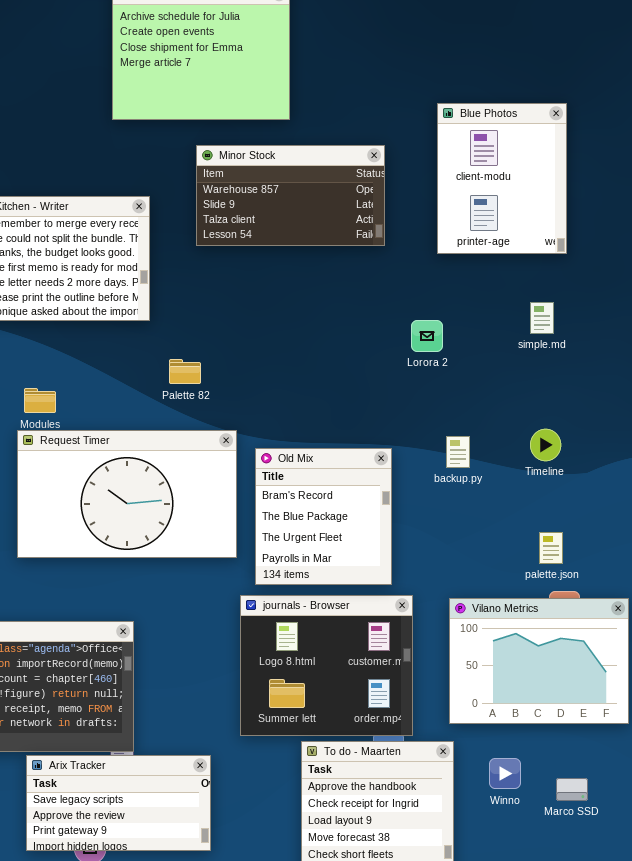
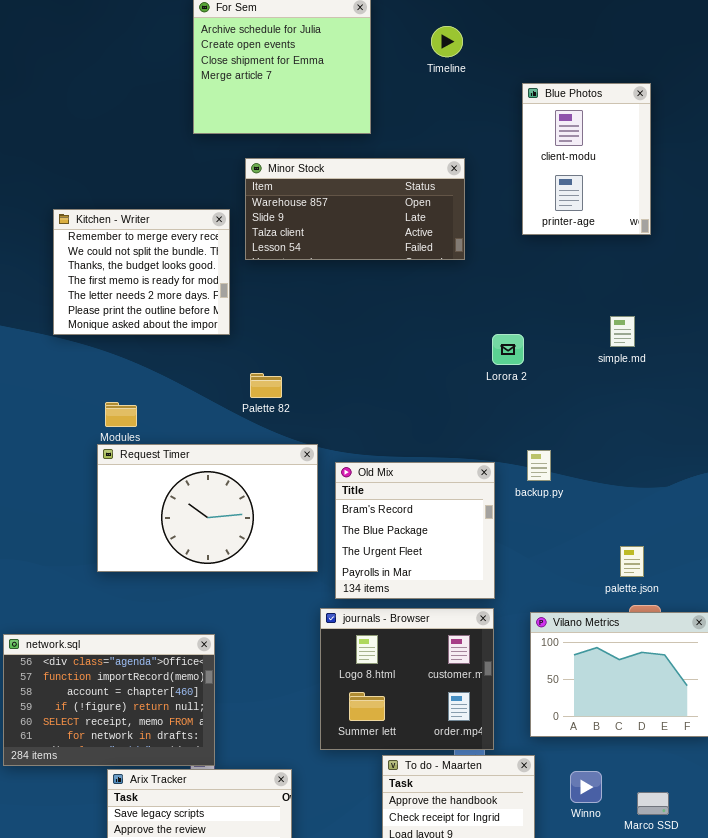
Blue Photos: [437,103,567,254] -> [522,83,651,235], moved
Minor Stock: [196,145,385,246] -> [245,158,465,260], resized
Timeline: [530,429,561,461] -> [431,26,463,57], moved
Old Mix: [255,448,392,585] -> [335,462,495,599], resized

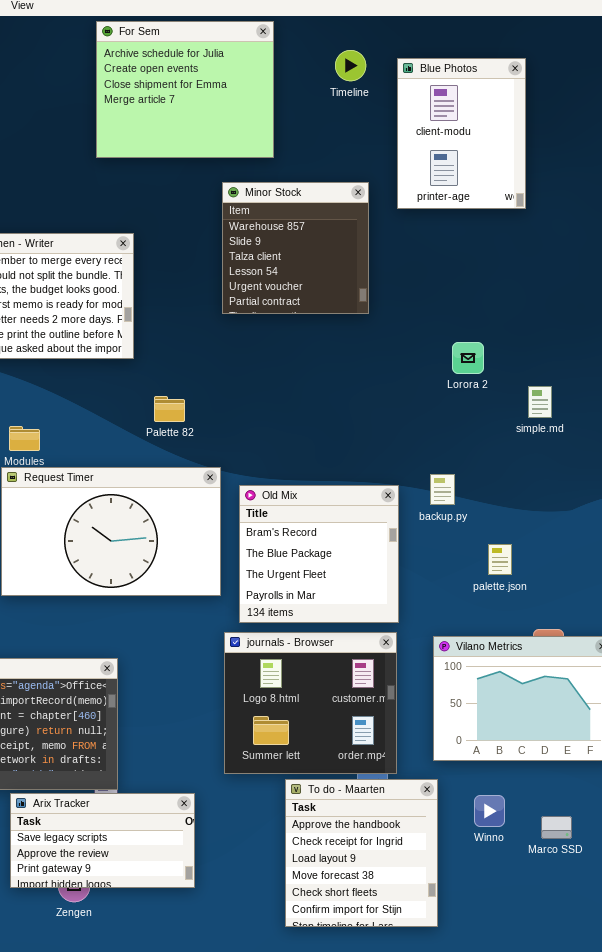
Blue Photos: [522,83,651,235] -> [397,58,526,209], moved
Minor Stock: [245,158,465,260] -> [222,182,369,314], resized
simple.md: [610,316,635,347] -> [528,386,552,418], moved
Lorora 2: [492,334,524,365] -> [452,342,484,374], moved
palette.json: [620,546,644,577] -> [488,544,512,575], moved

